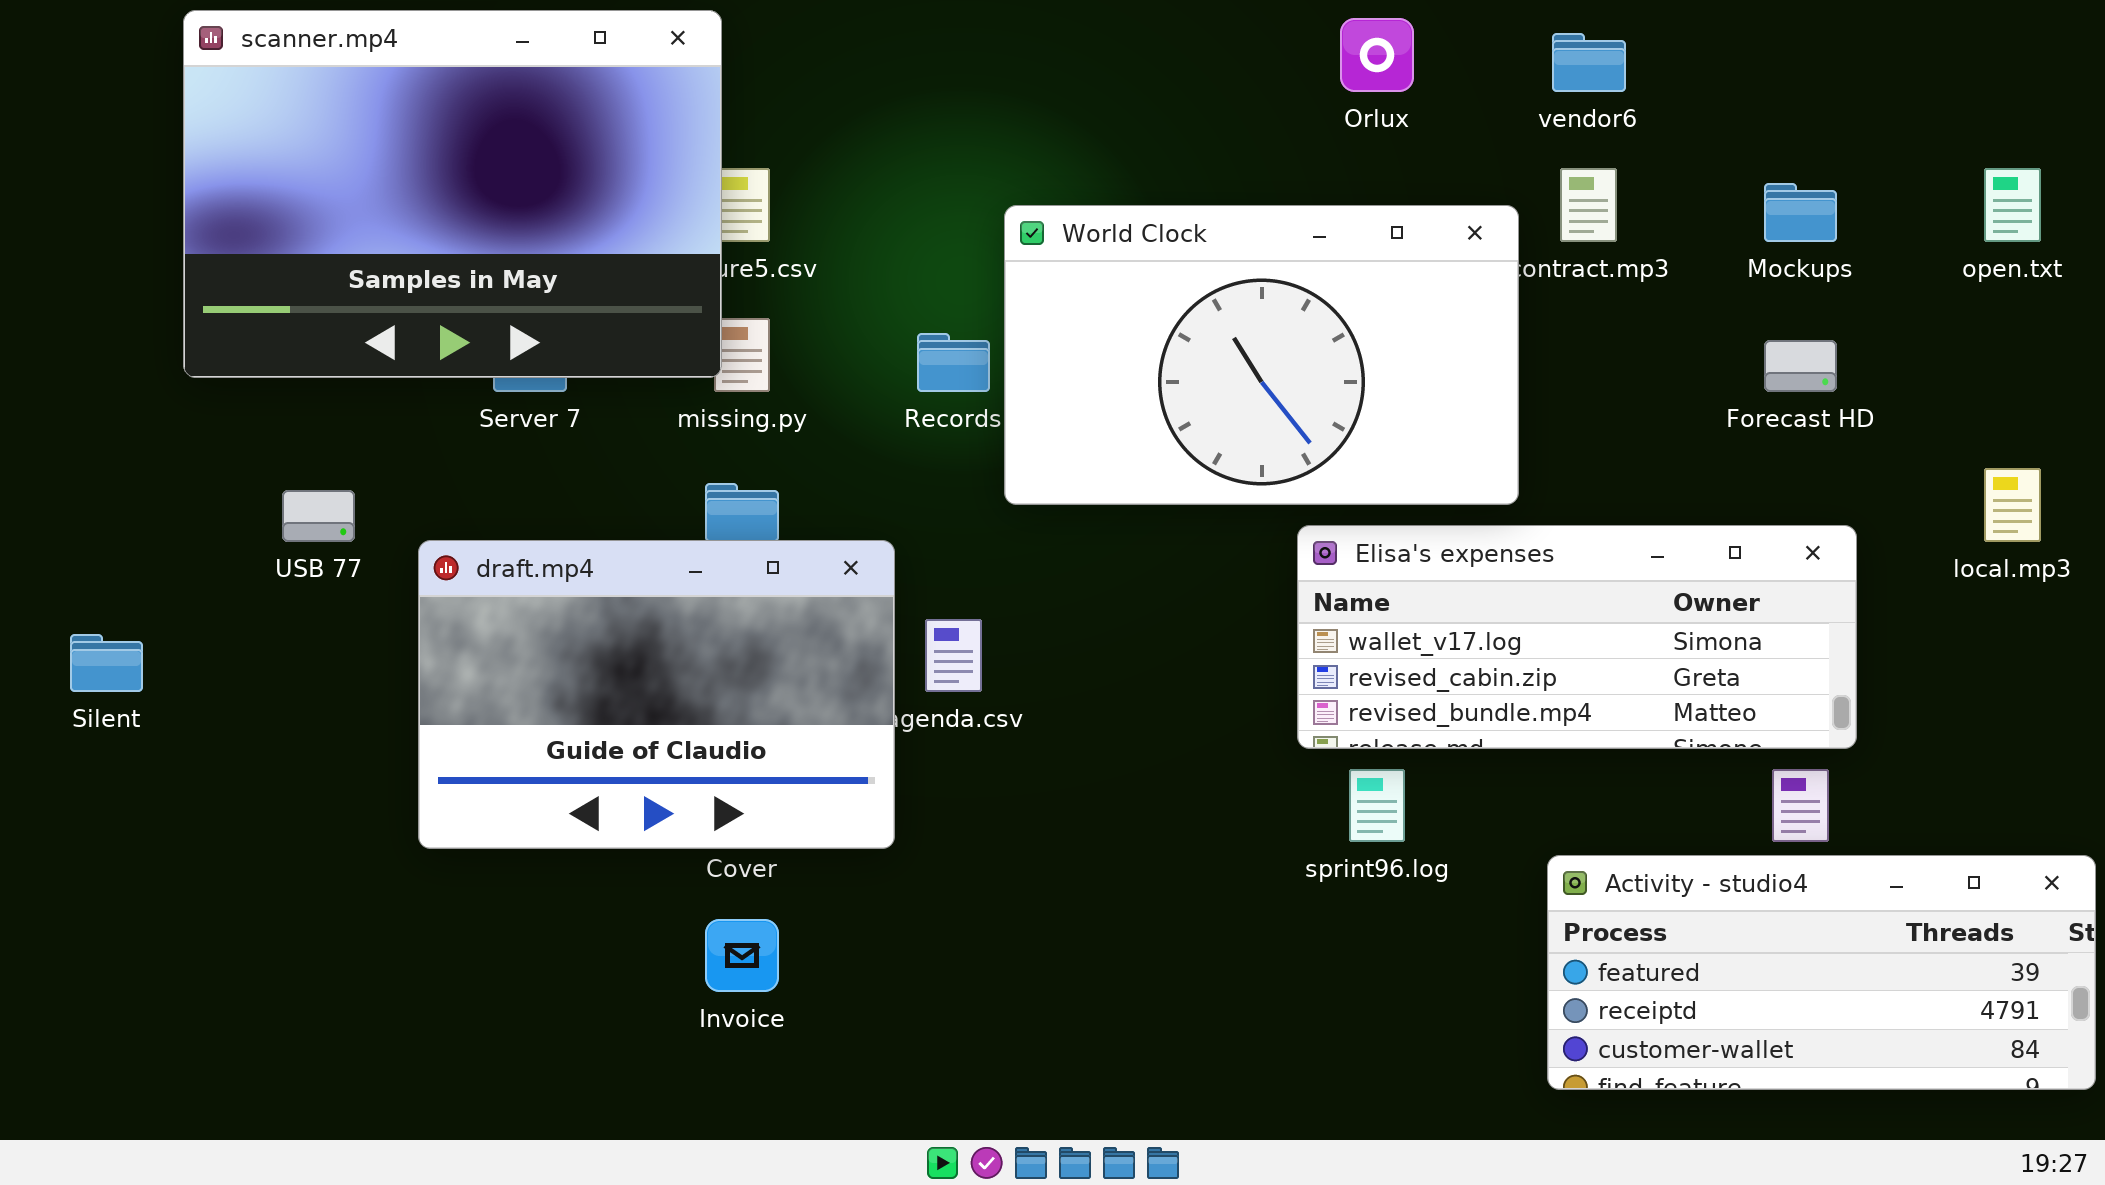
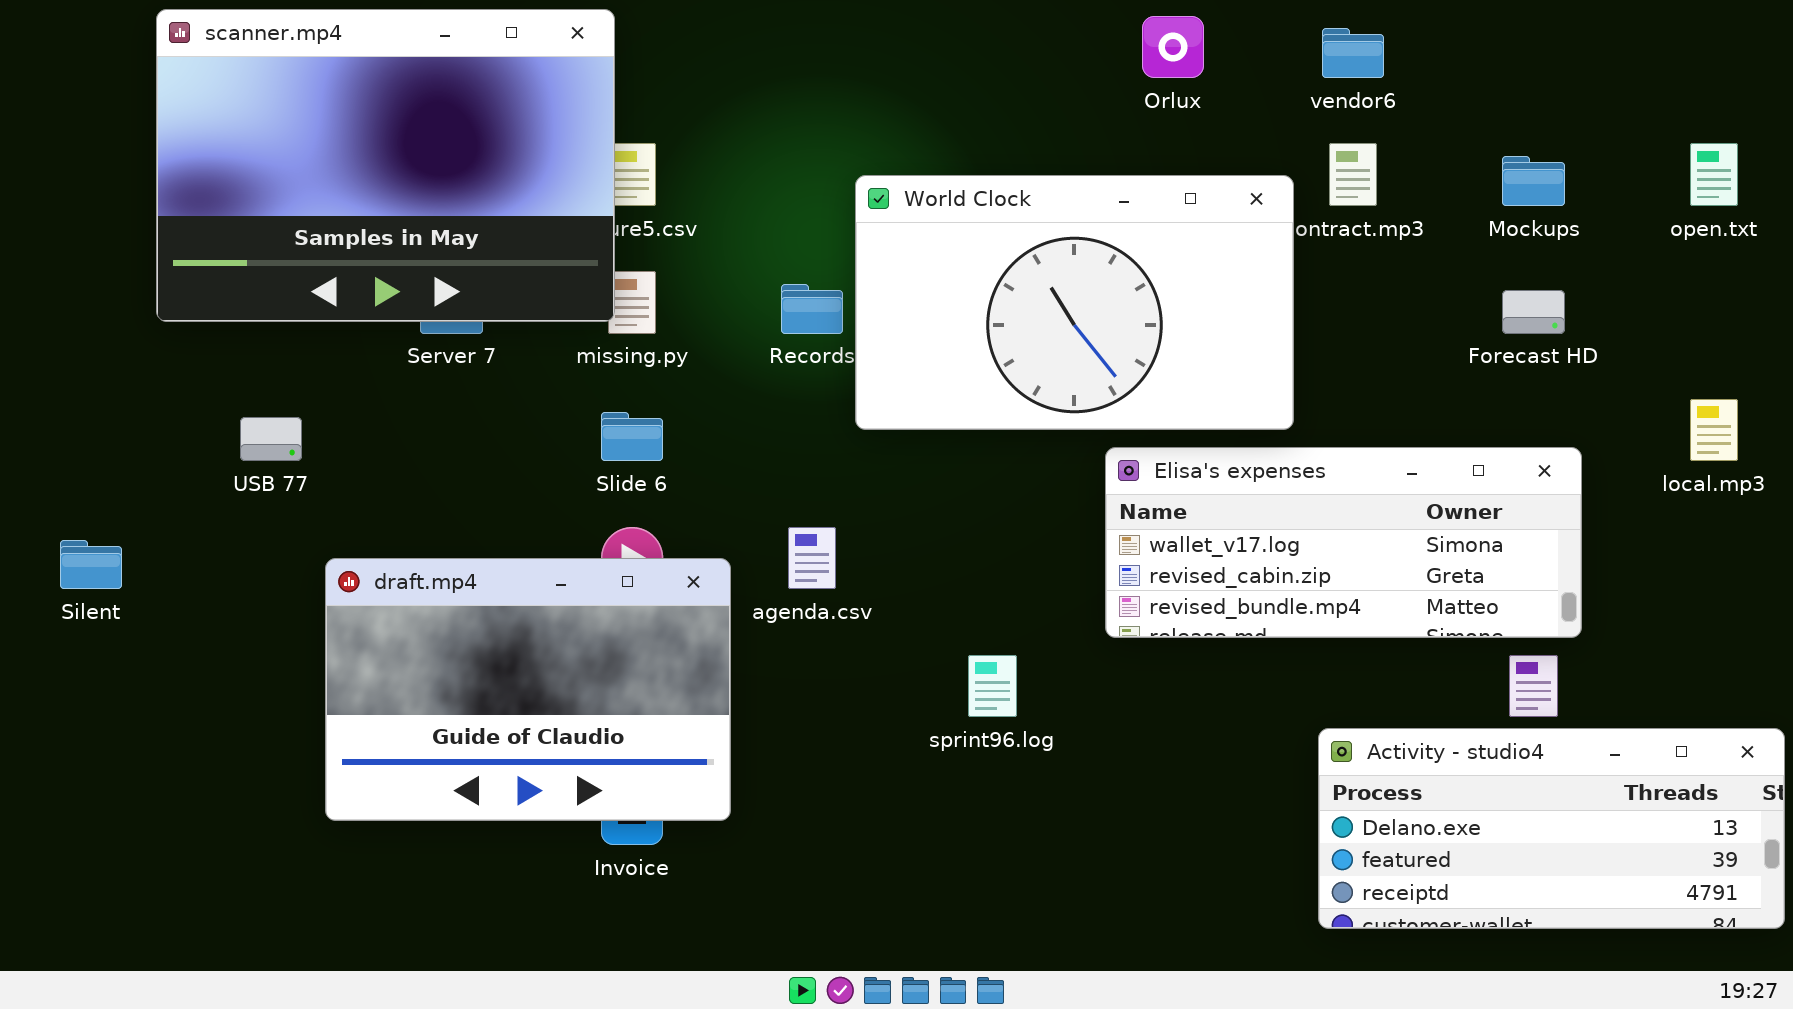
draft.mp4: [418,540,895,849] -> [325,558,731,821], moved
sprint96.log: [1349,769,1405,842] -> [968,655,1017,717], moved
Activity - studio4: [1547,855,2096,1090] -> [1318,728,1785,929], scrolled up 1 row

